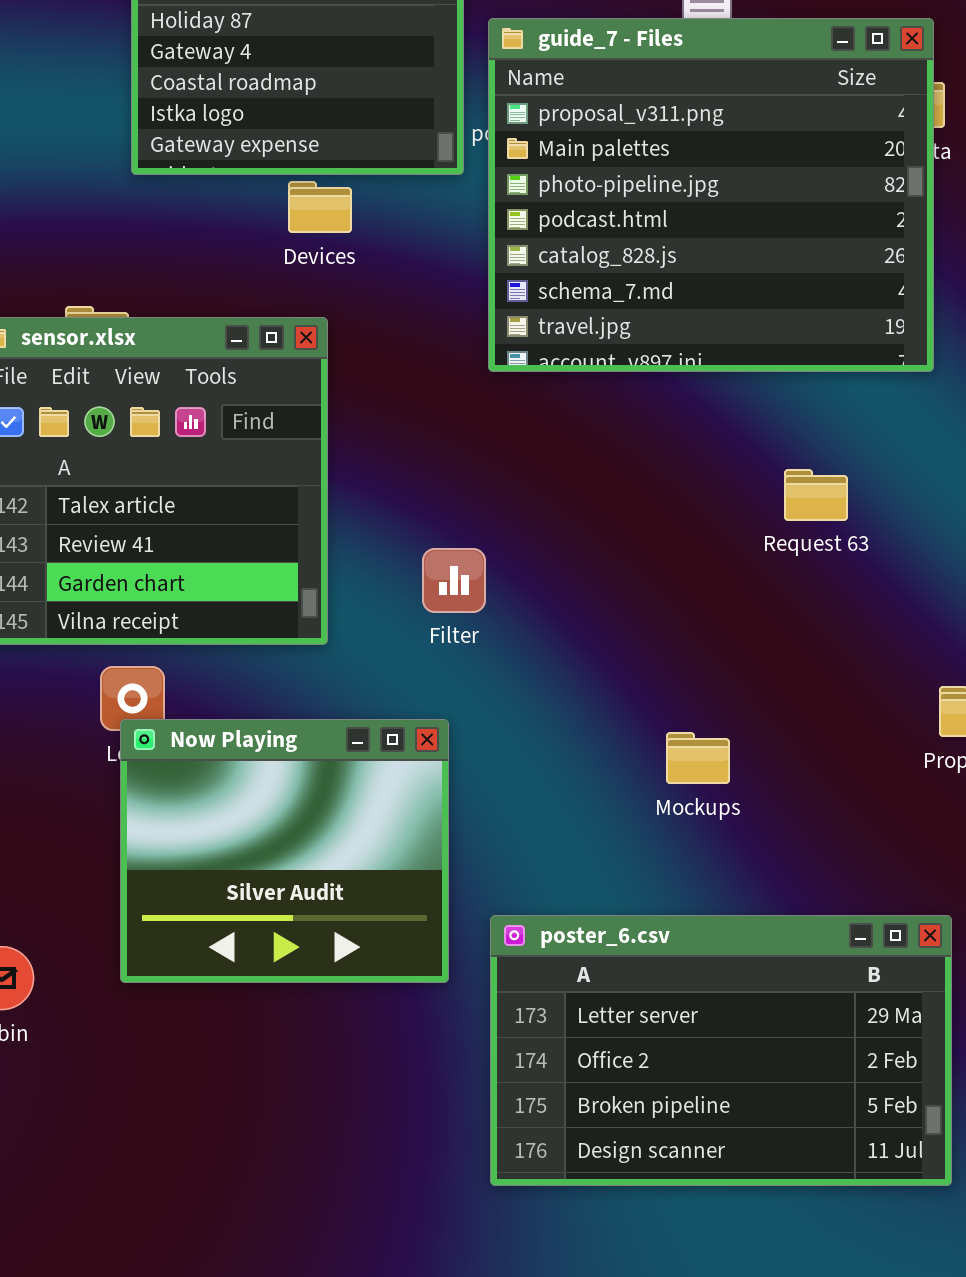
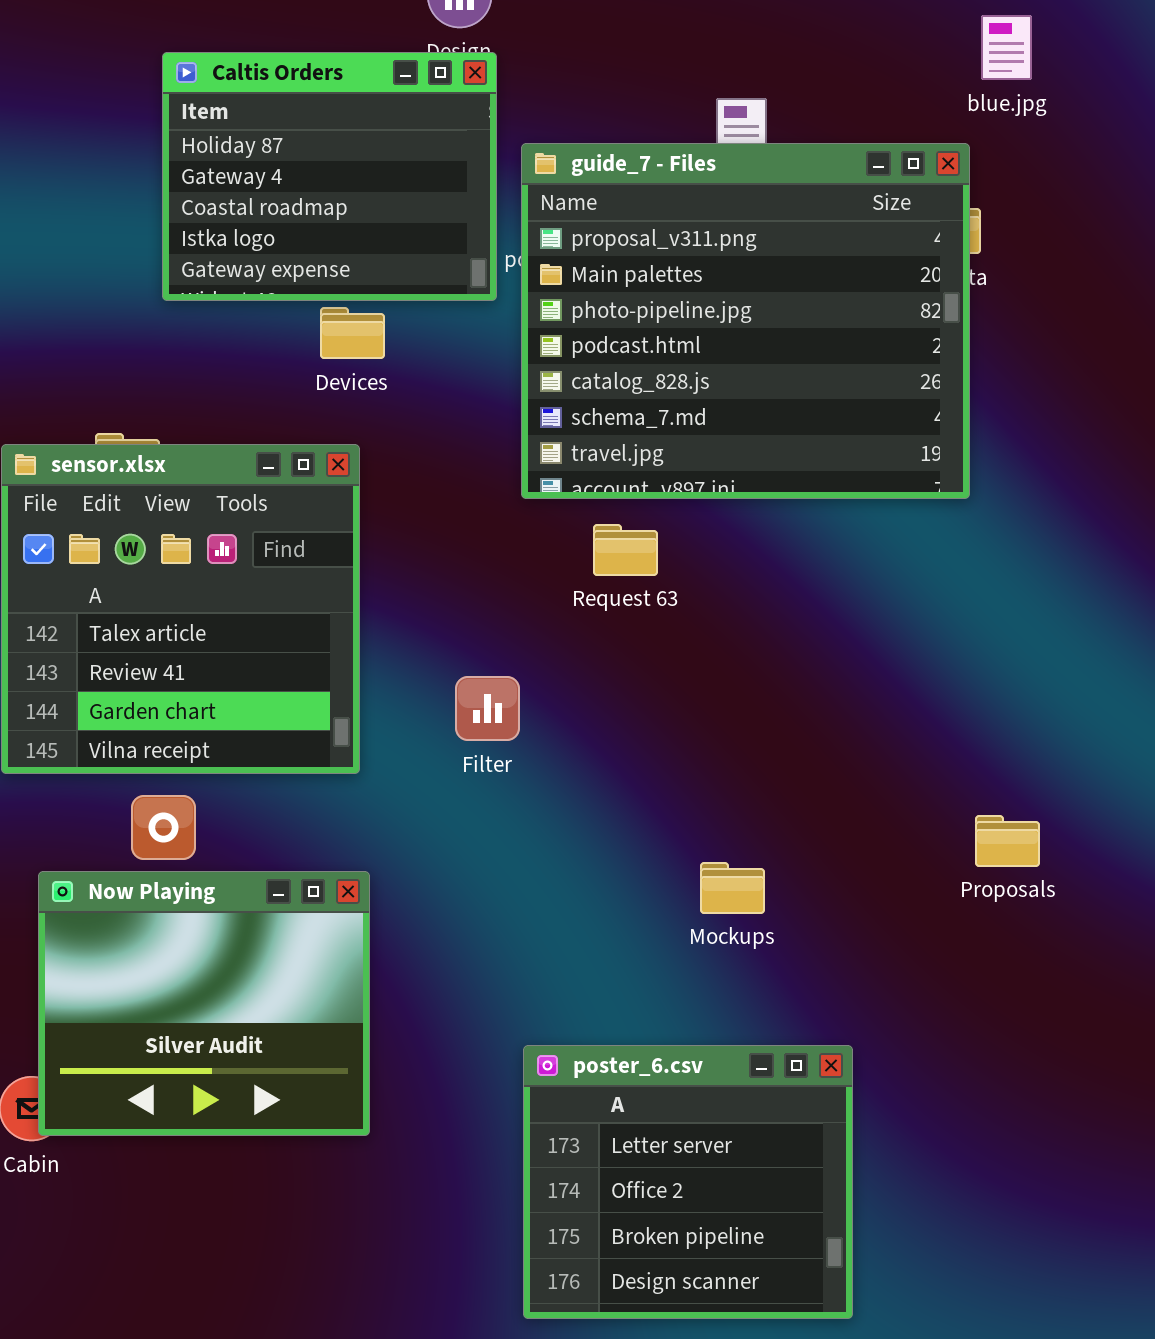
Request 63: [784,469,848,521] -> [593,524,658,576], moved
Now Playing: [120,719,449,983] -> [38,871,370,1136], moved
poster_6.csv: [490,915,952,1186] -> [523,1045,853,1319], resized

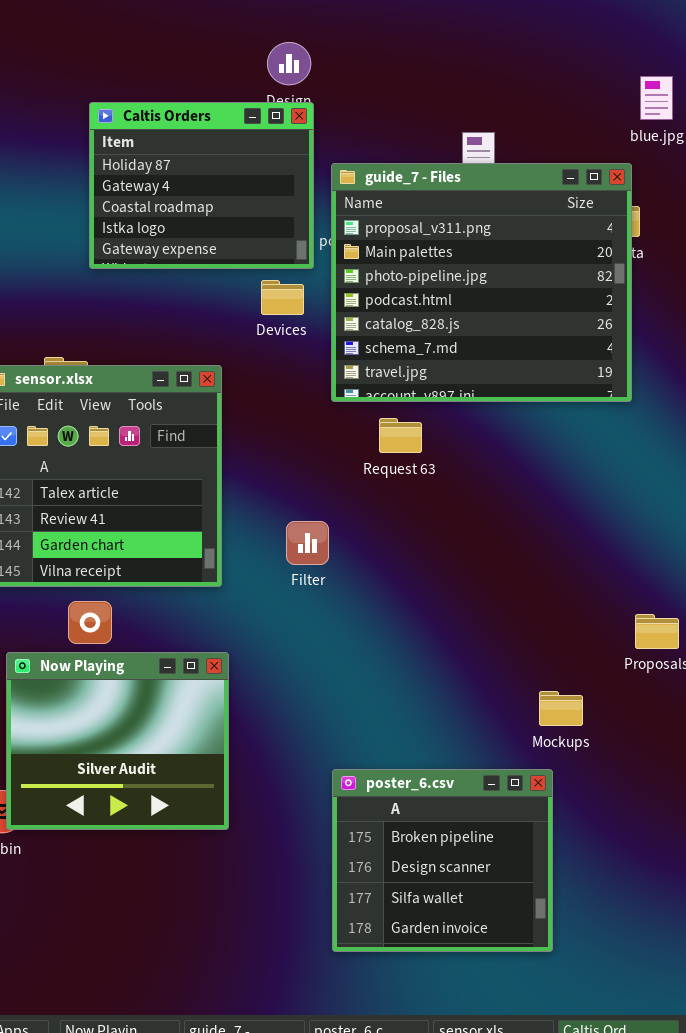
Devices: [320,307,385,359] -> [261,280,304,315], moved
Mockups: [700,862,765,914] -> [539,691,583,726], moved
poster_6.csv: [523,1045,853,1319] -> [332,769,553,952], scrolled down 2 rows

